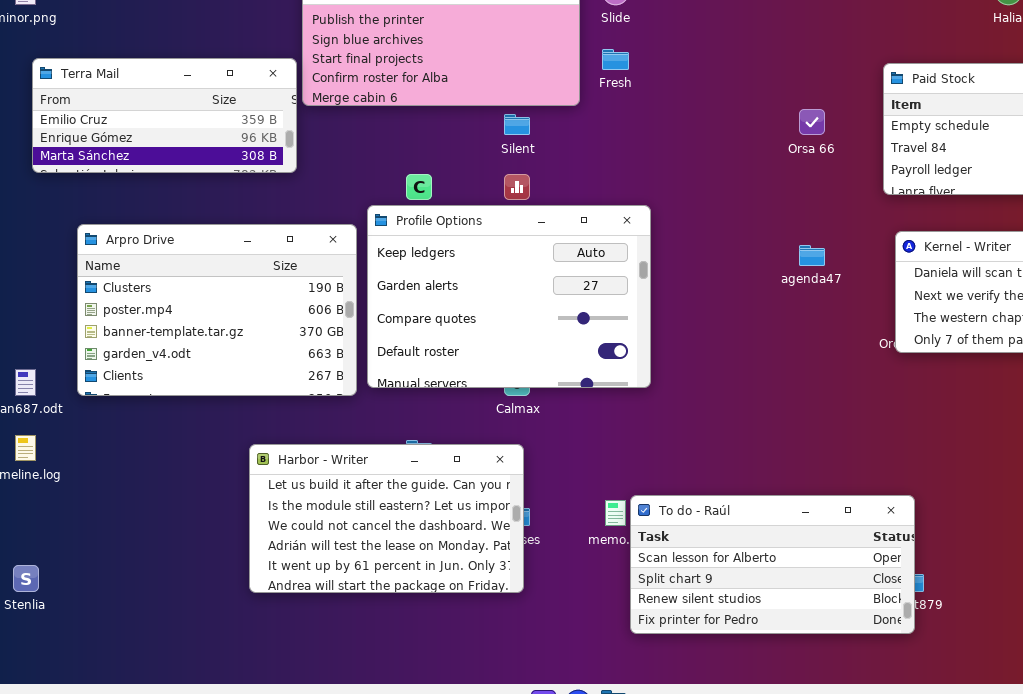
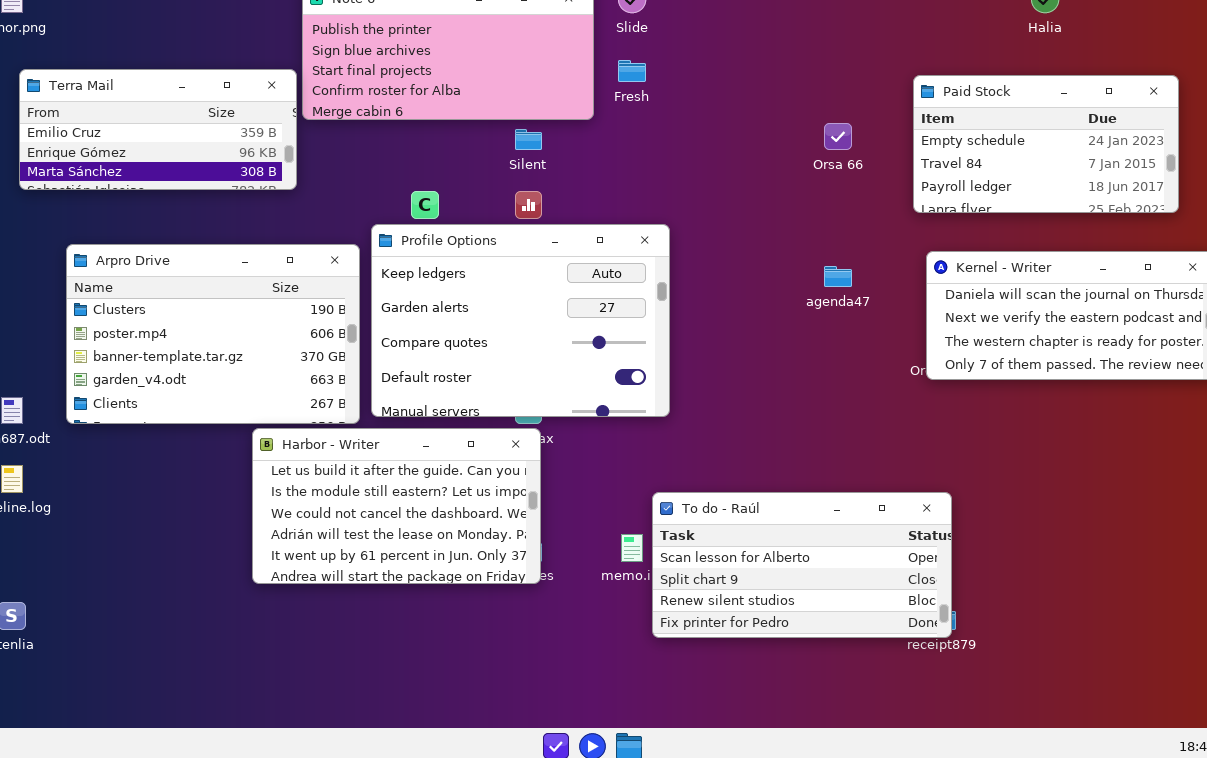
Harbor - Writer: [249,444,524,593] -> [252,428,541,584], moved
To do - Raúl: [630,495,915,634] -> [652,492,952,638], moved

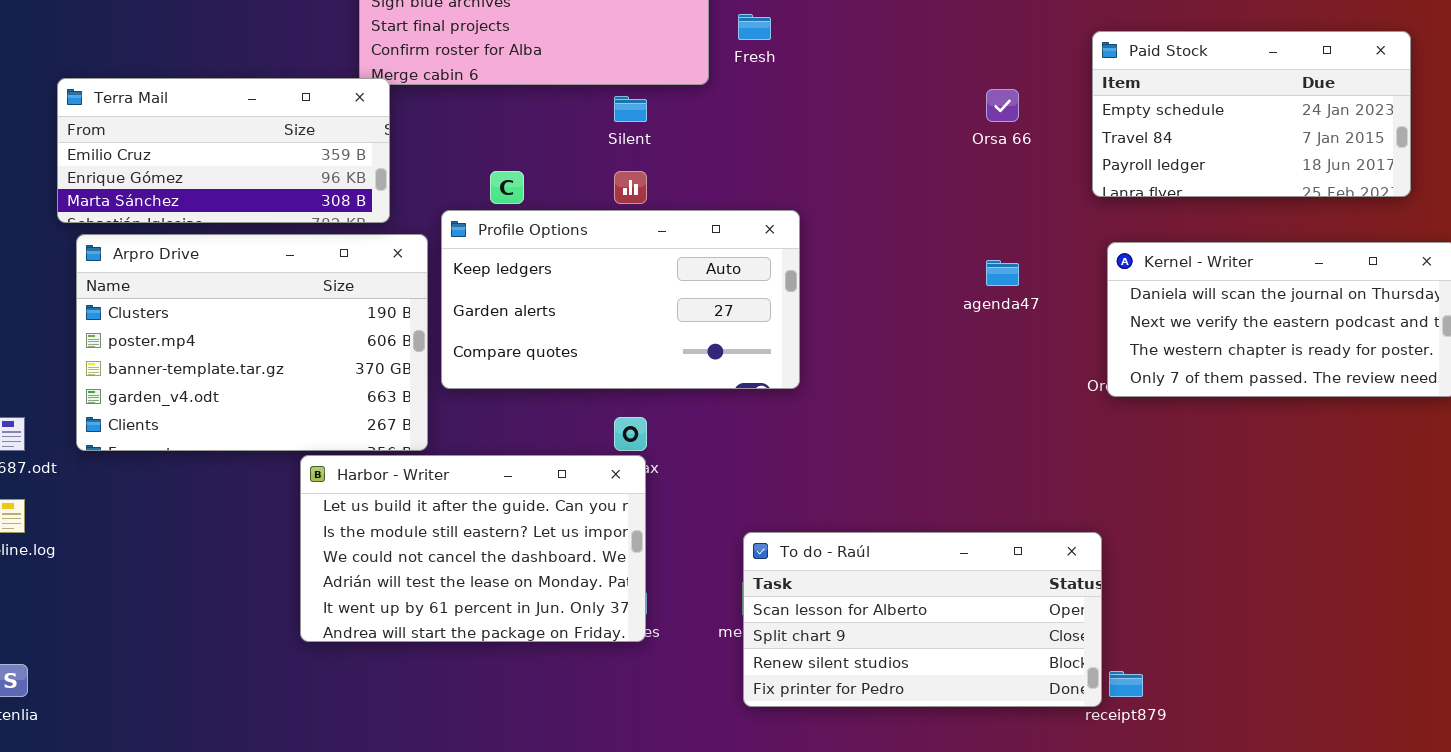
Terra Mail: [19,69,297,190] -> [57,78,390,223], moved
Profile Options: [371,224,670,417] -> [441,210,800,389], resized
To do - Raúl: [652,492,952,638] -> [743,532,1102,707], moved

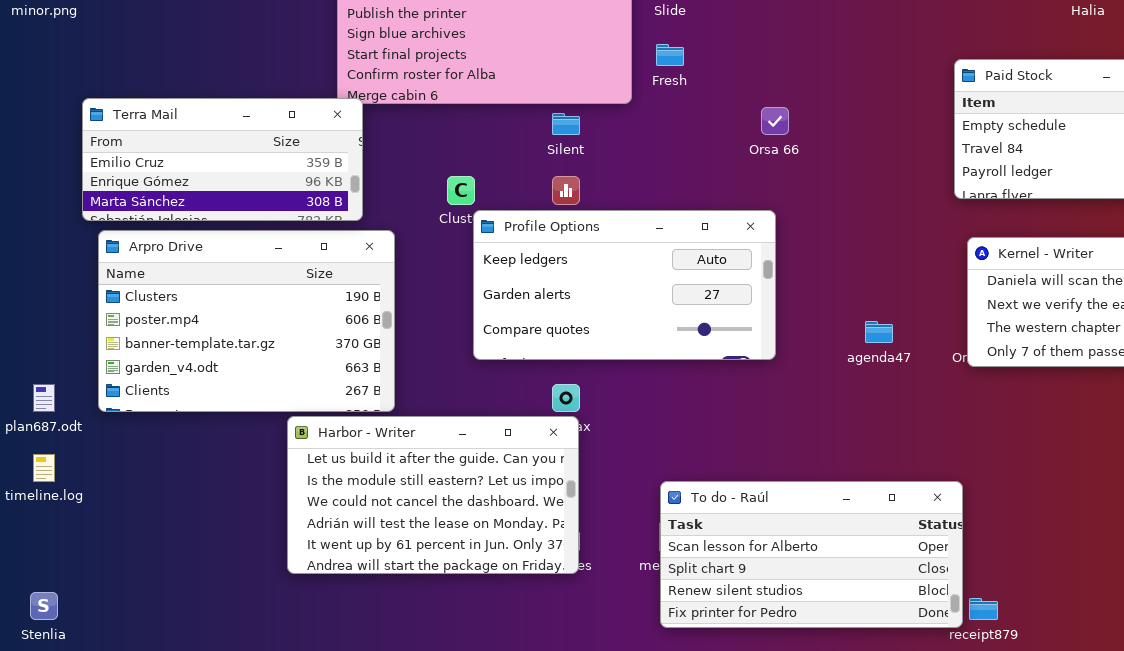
Orsa 66: [986,89,1019,122] -> [761,107,789,135], moved
Profile Options: [441,210,800,389] -> [473,210,776,360], moved
agenda47: [986,260,1019,286] -> [865,321,893,343], moved

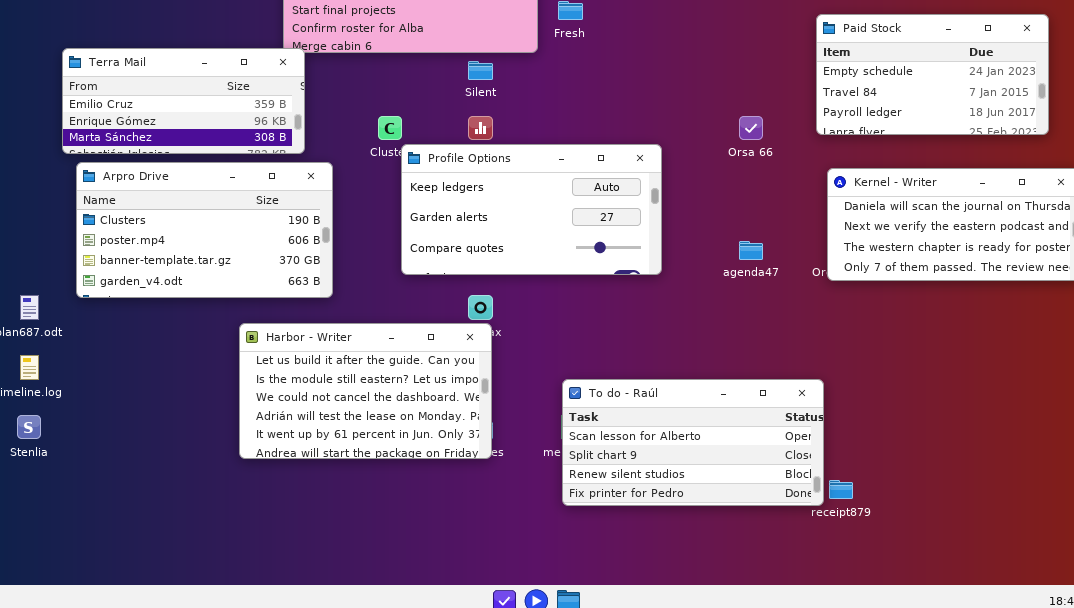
Orsa 66: [761,107,789,135] -> [739,116,763,140], moved
Arpro Drive: [98,230,395,412] -> [76,162,333,298], resized
Stenlia: [30,592,58,620] -> [17,415,41,439], moved

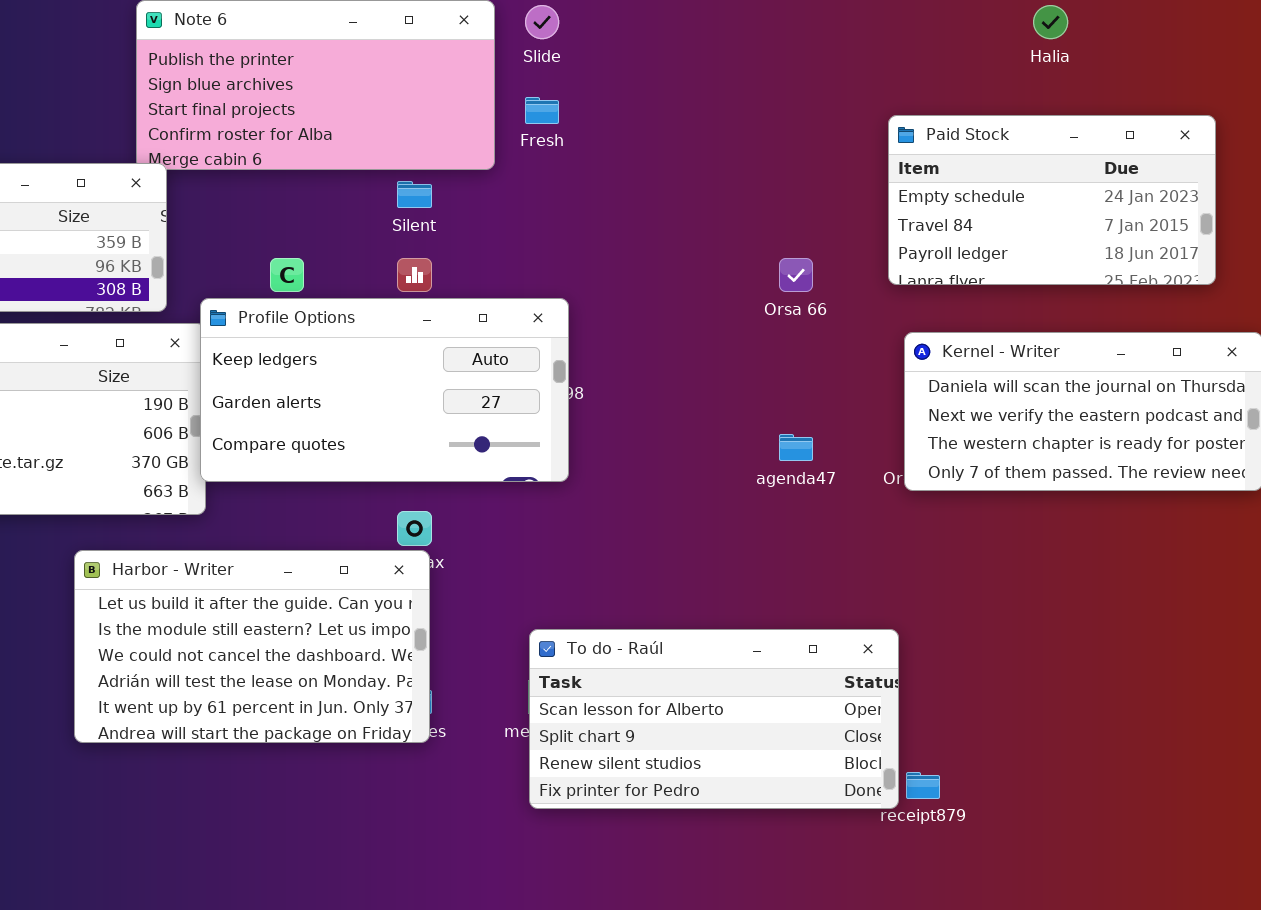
Profile Options: [401,144,662,275] -> [200,298,569,482], moved

